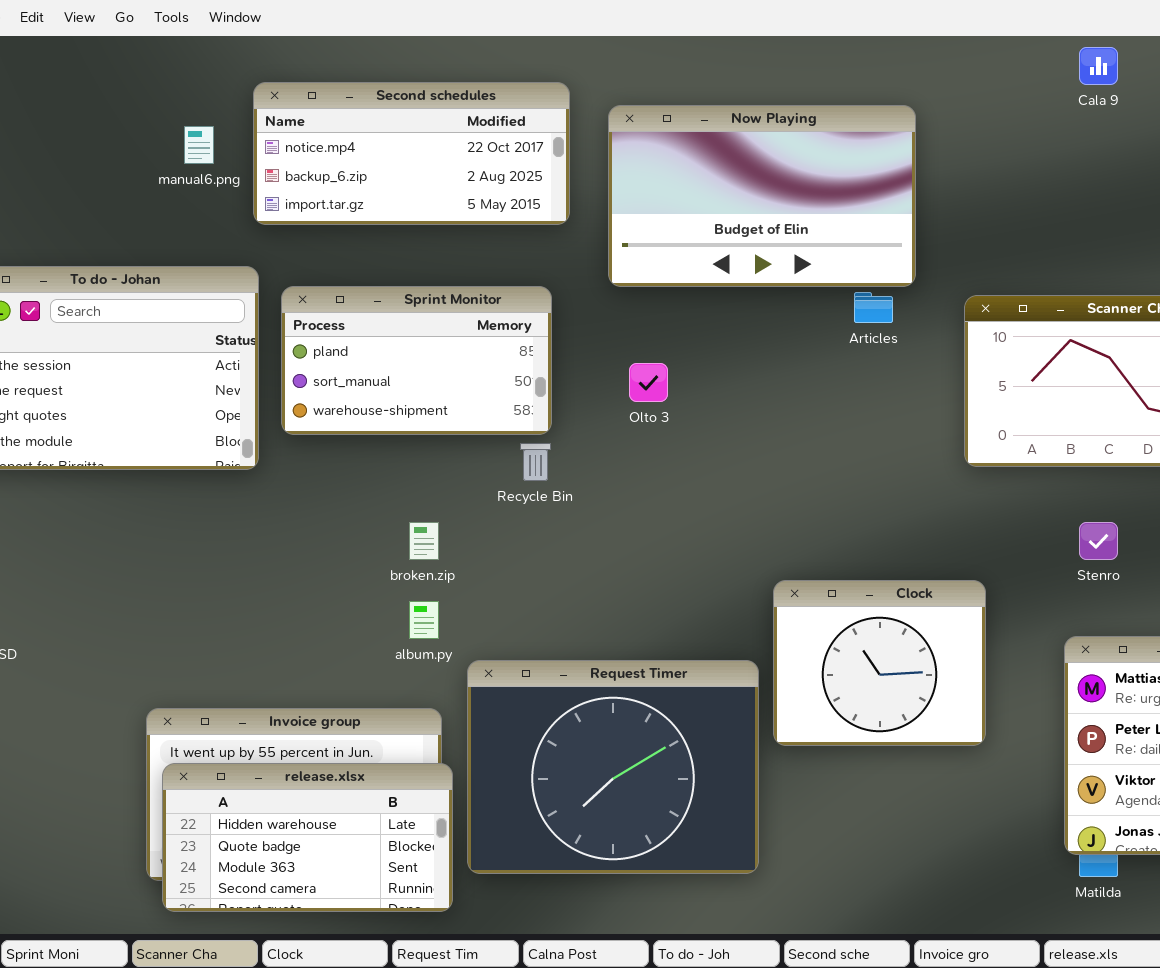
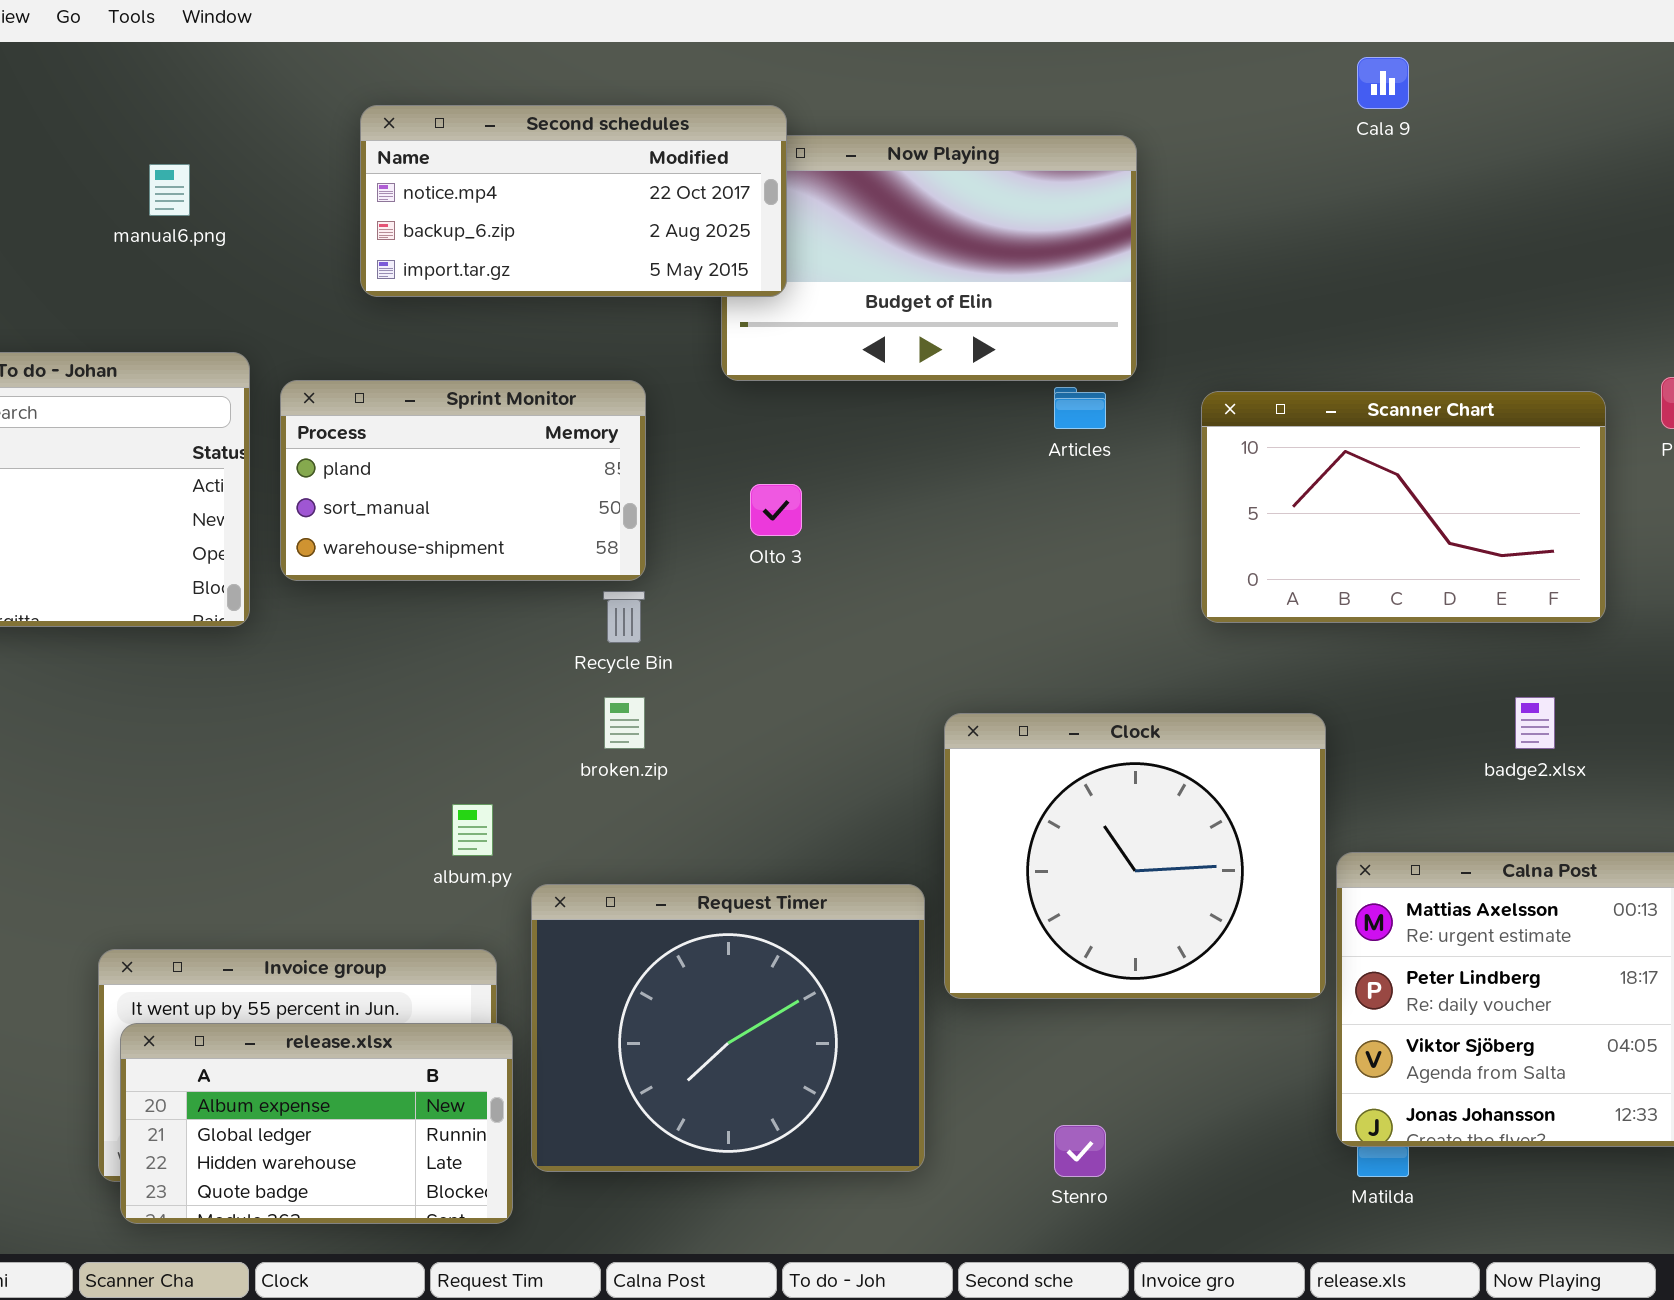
Second schedules: [253,82,570,225] -> [360,105,787,297], moved
broken.zip: [409,522,439,560] -> [604,697,645,749], moved
Stenro: [1079,522,1118,560] -> [1054,1125,1106,1177], moved
Clock: [773,580,986,746] -> [944,713,1326,999], resized
release.xlsx: [162,763,453,912] -> [120,1023,513,1224], scrolled up 2 rows

